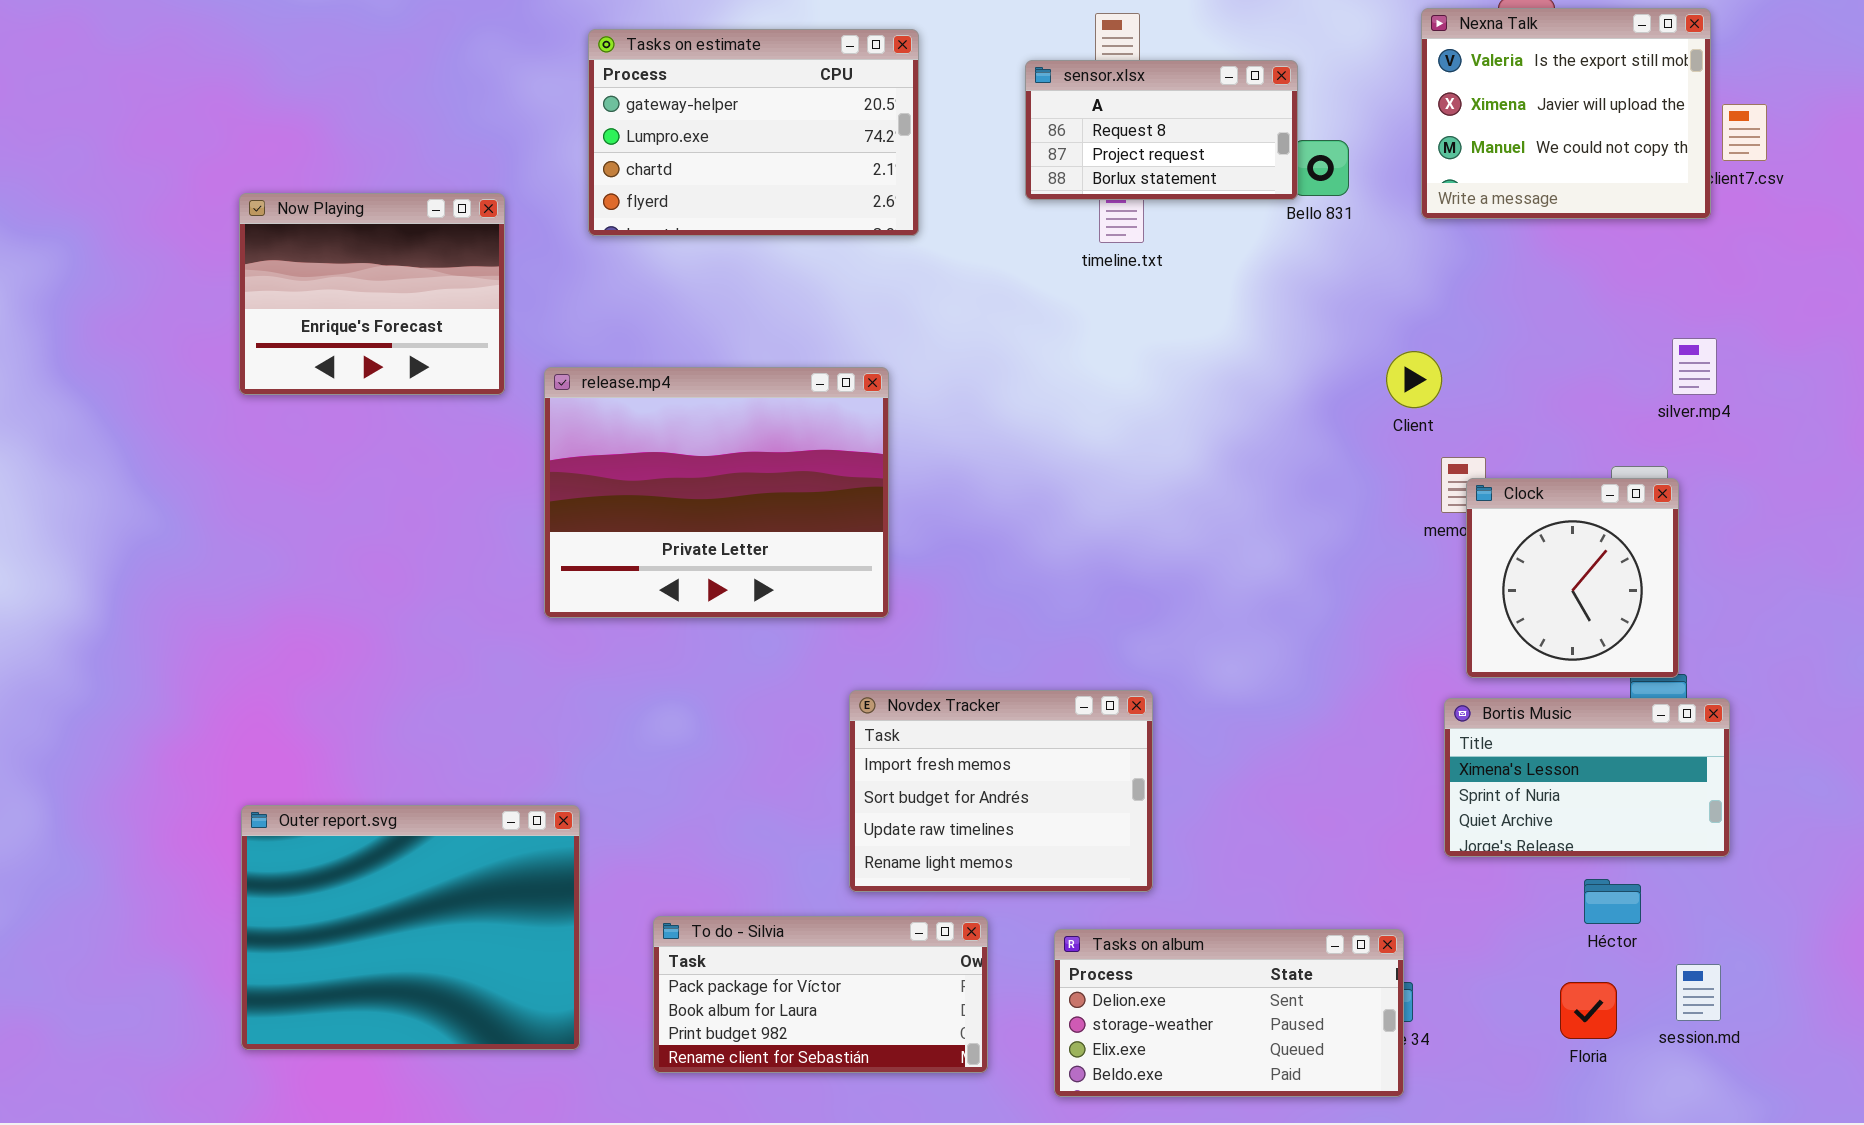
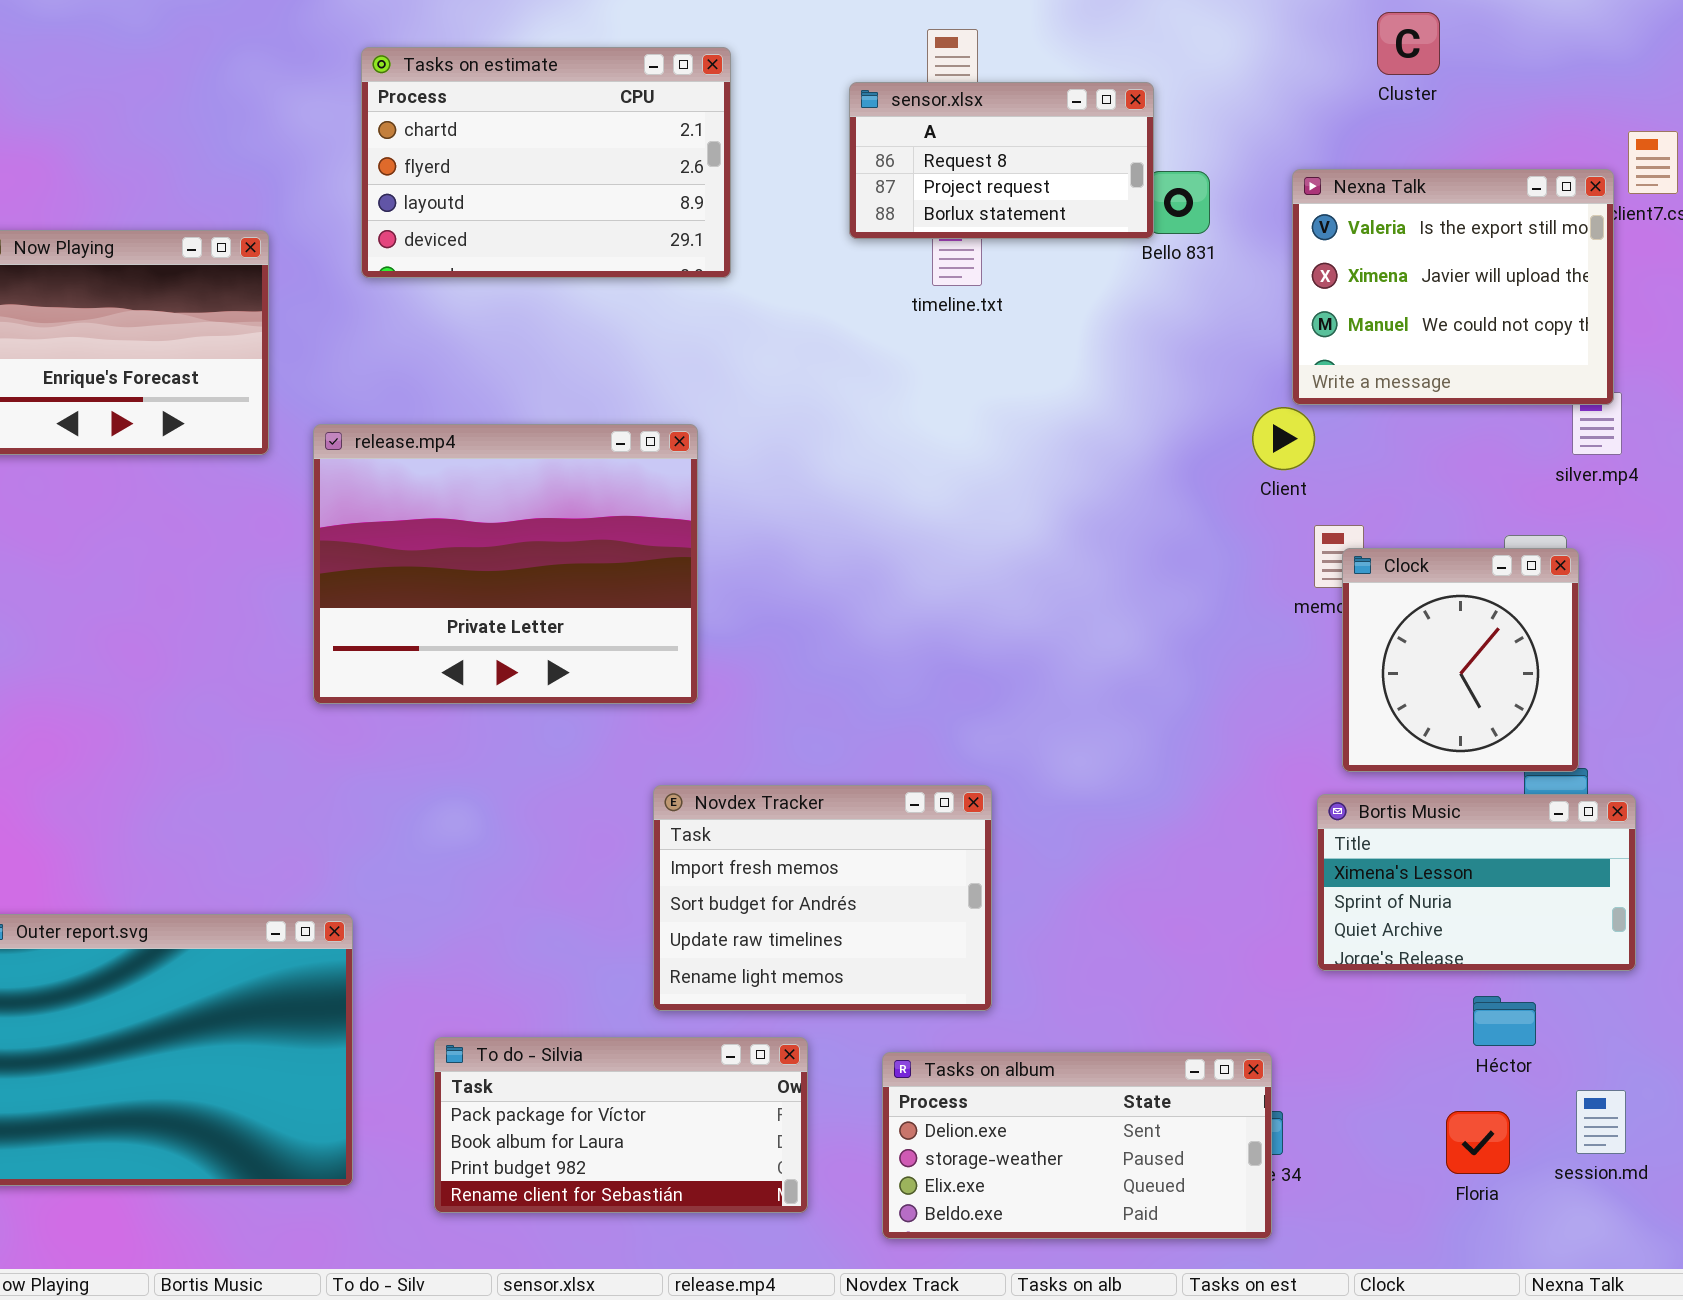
Nexna Talk: [1421,8,1711,219] -> [1292,169,1614,405], moved
Tasks on estimate: [588,29,919,236] -> [361,47,731,278], scrolled down 2 rows

